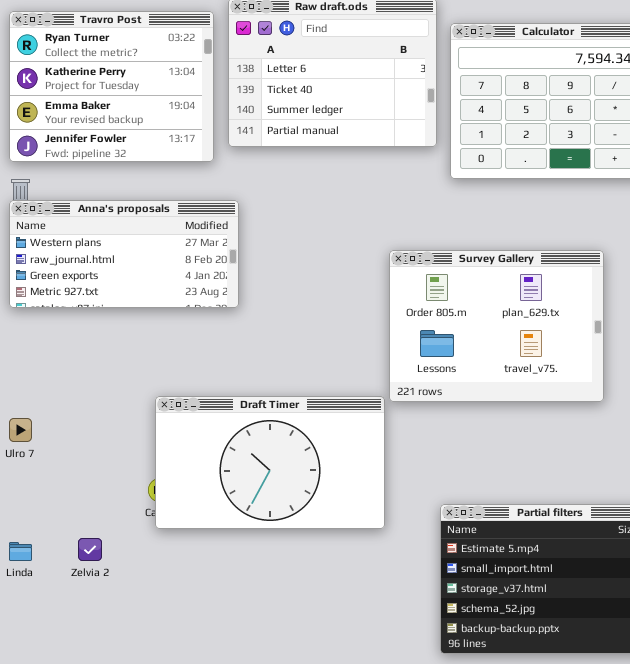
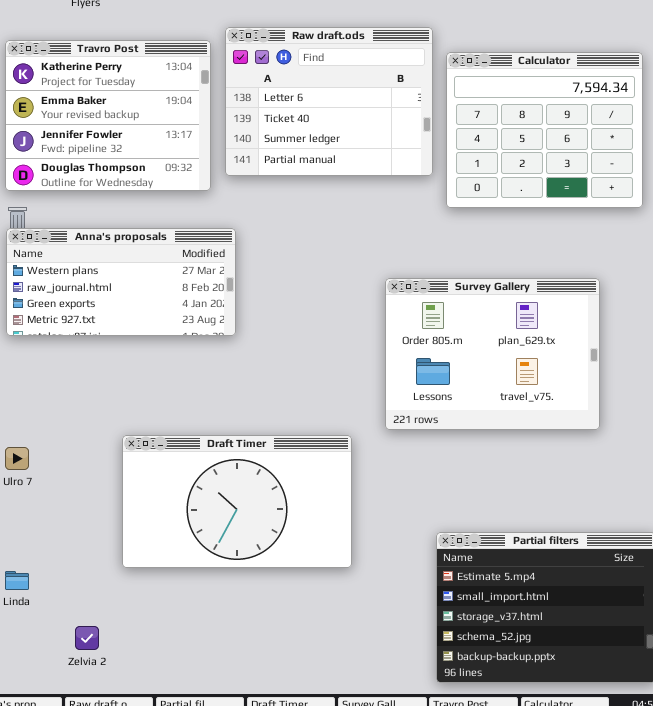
Travro Post: [9,11,214,162] -> [5,40,211,191], scrolled down 1 row
Draft Timer: [155,396,385,529] -> [122,435,352,568], moved
Zelvia 2: [78,538,102,561] -> [75,626,99,650], moved

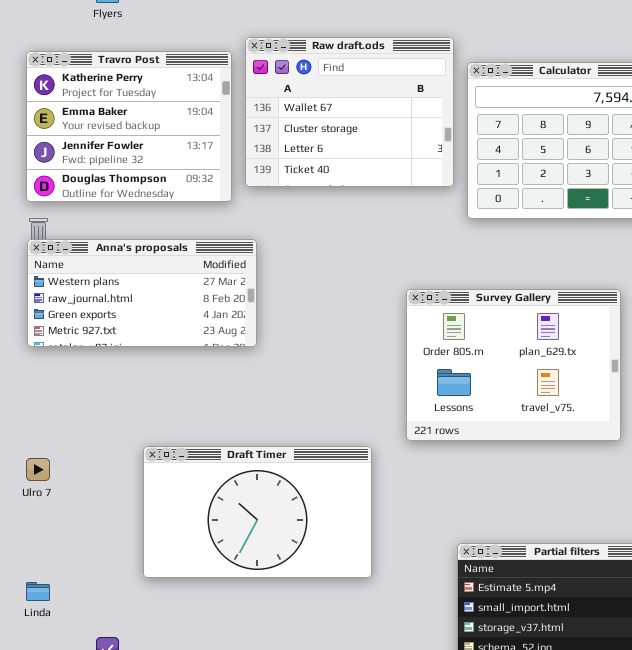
Raw draft.ods: [225,27,433,176] -> [245,37,454,187], scrolled up 2 rows

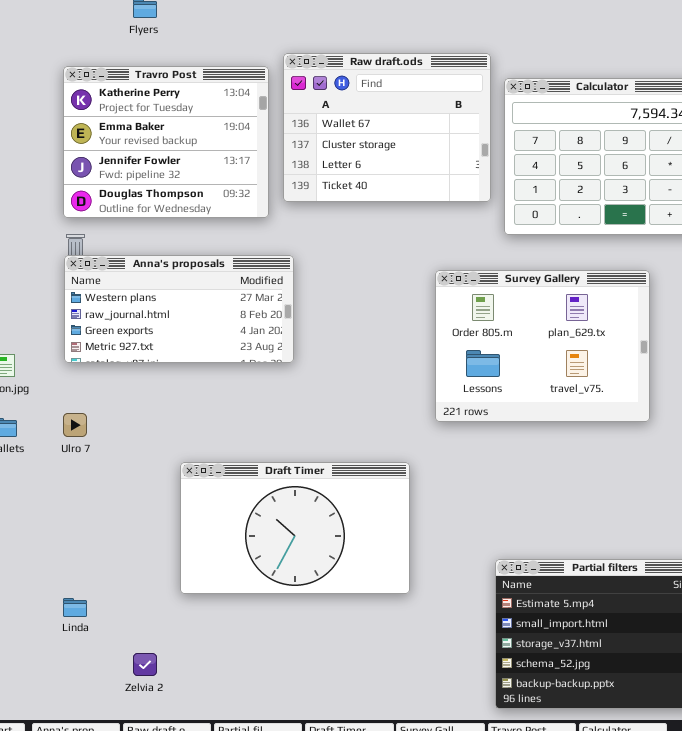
Survey Gallery: [406,289,621,441] -> [435,270,650,422], moved
Ulro 7: [26,458,50,481] -> [63,413,87,437], moved

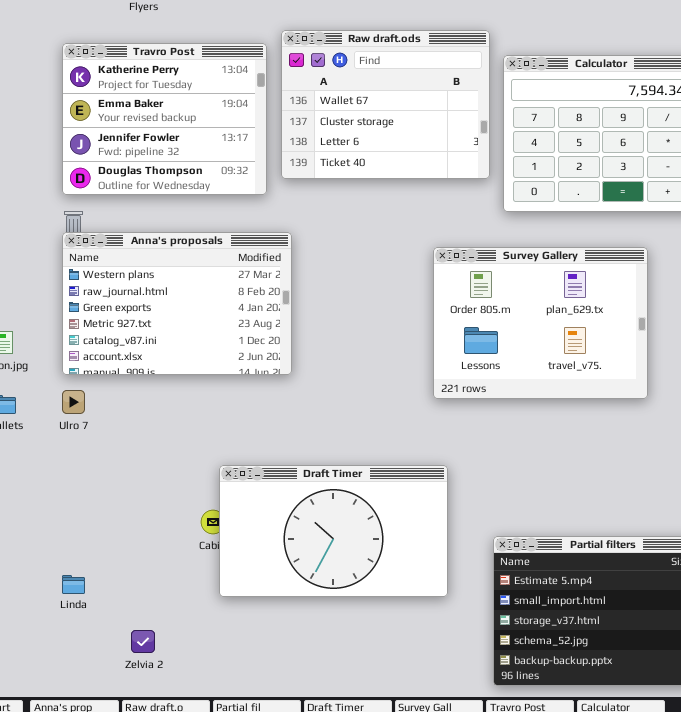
Anna's proposals: [64,255,294,363] -> [62,232,292,375], resized
Draft Timer: [180,462,410,594] -> [219,465,448,597], moved

